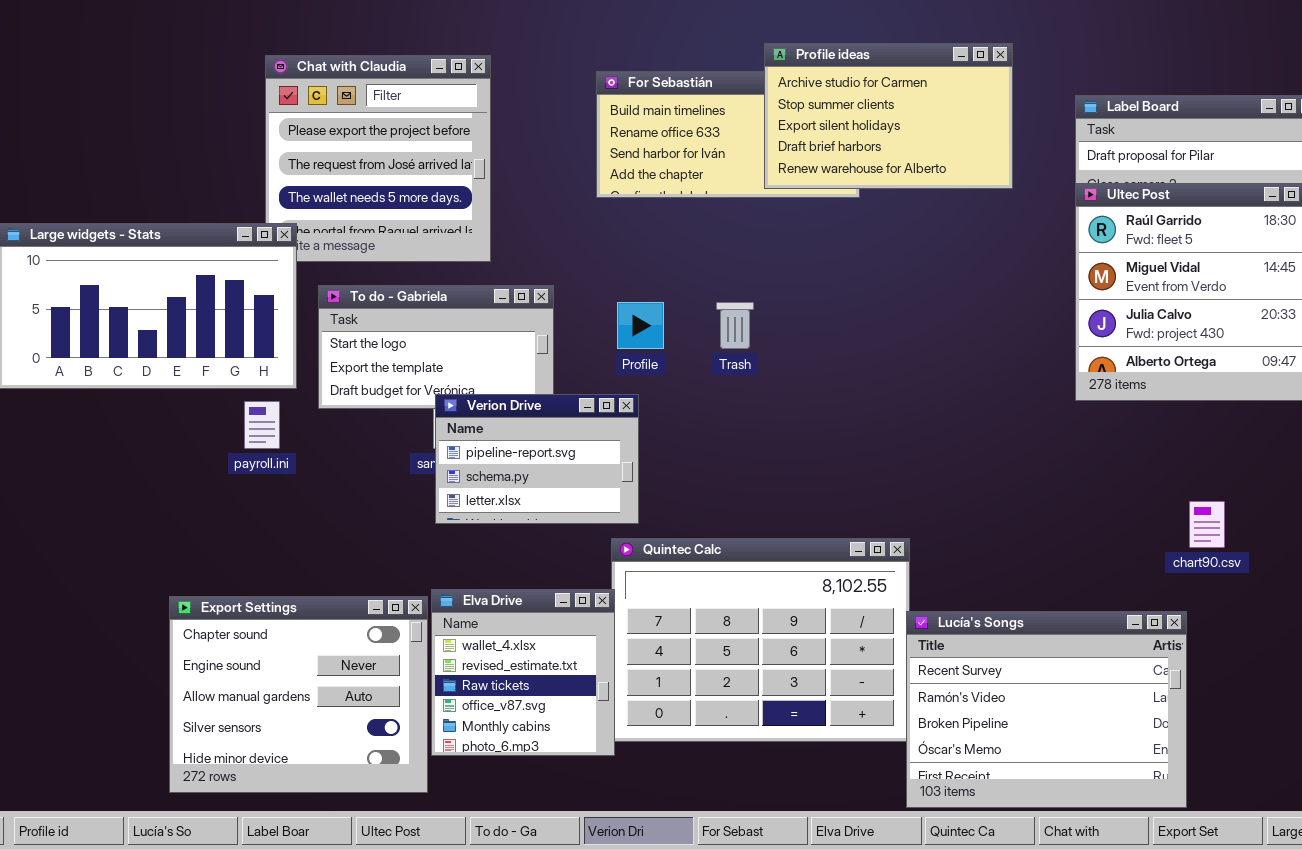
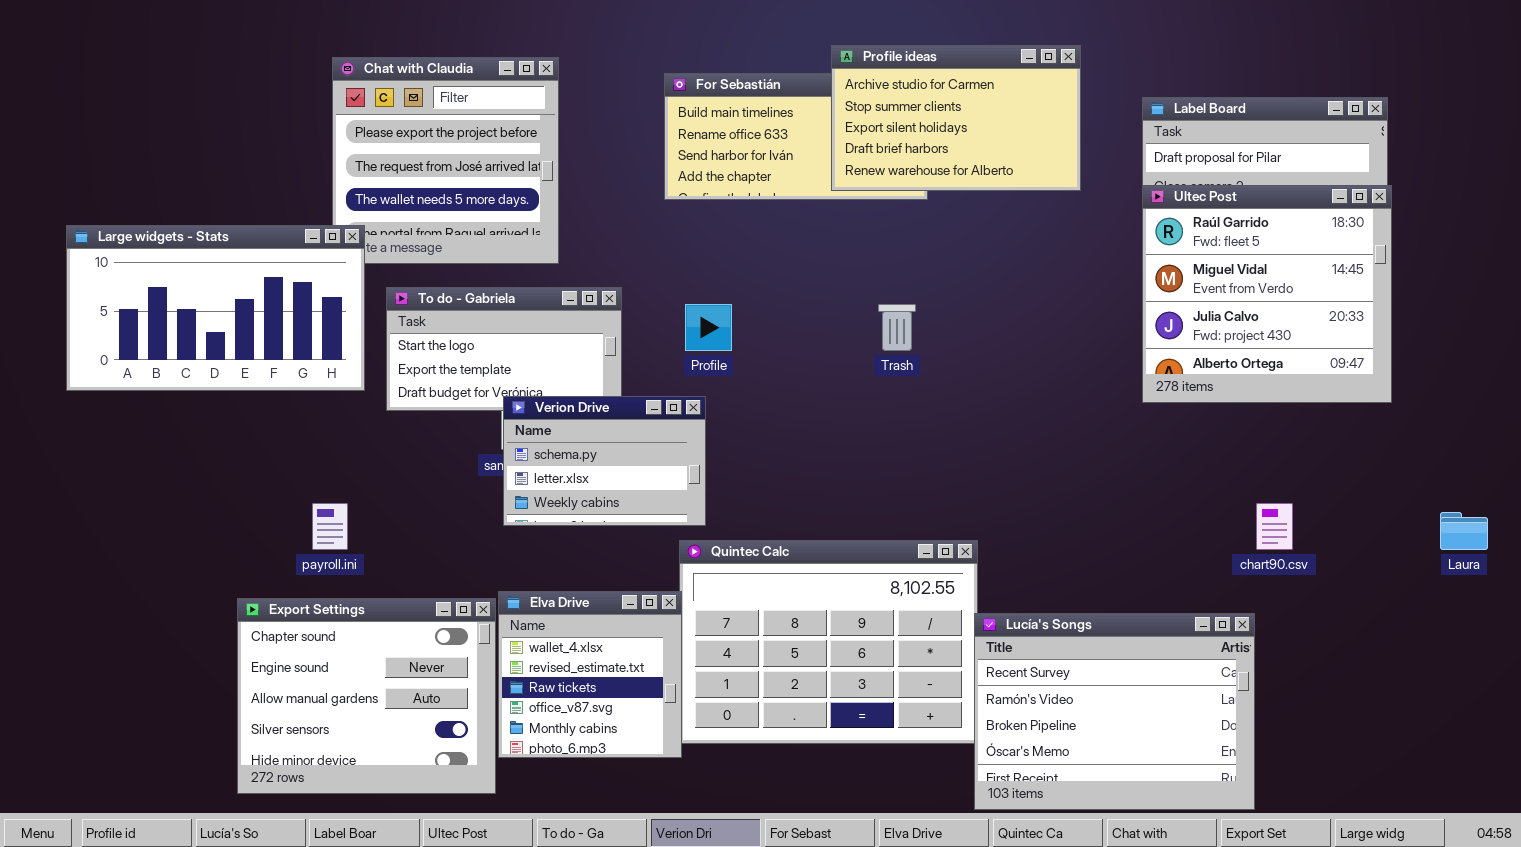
Trash: [716,302,754,349] -> [878,304,916,351], moved
Verion Drive: [435,394,639,524] -> [503,396,706,526], scrolled down 1 row
payroll.ini: [244,401,280,449] -> [312,503,348,550], moved

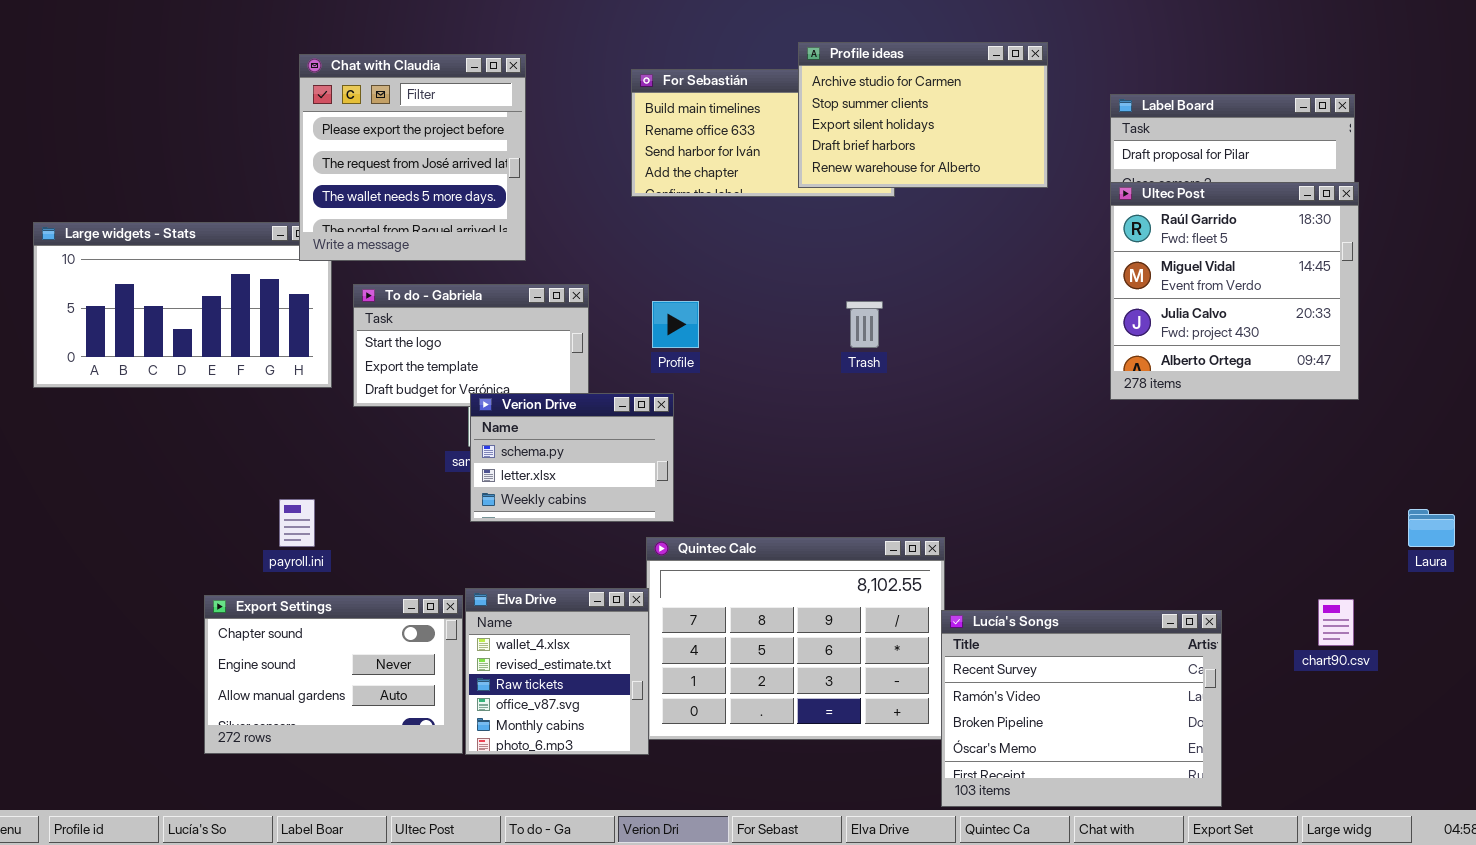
Chat with Claudia: [332,57,559,264] -> [299,54,526,261], raised
chart90.csv: [1256,503,1293,550] -> [1318,599,1354,646], moved
Export Settings: [237,598,496,794] -> [204,595,463,754], resized

